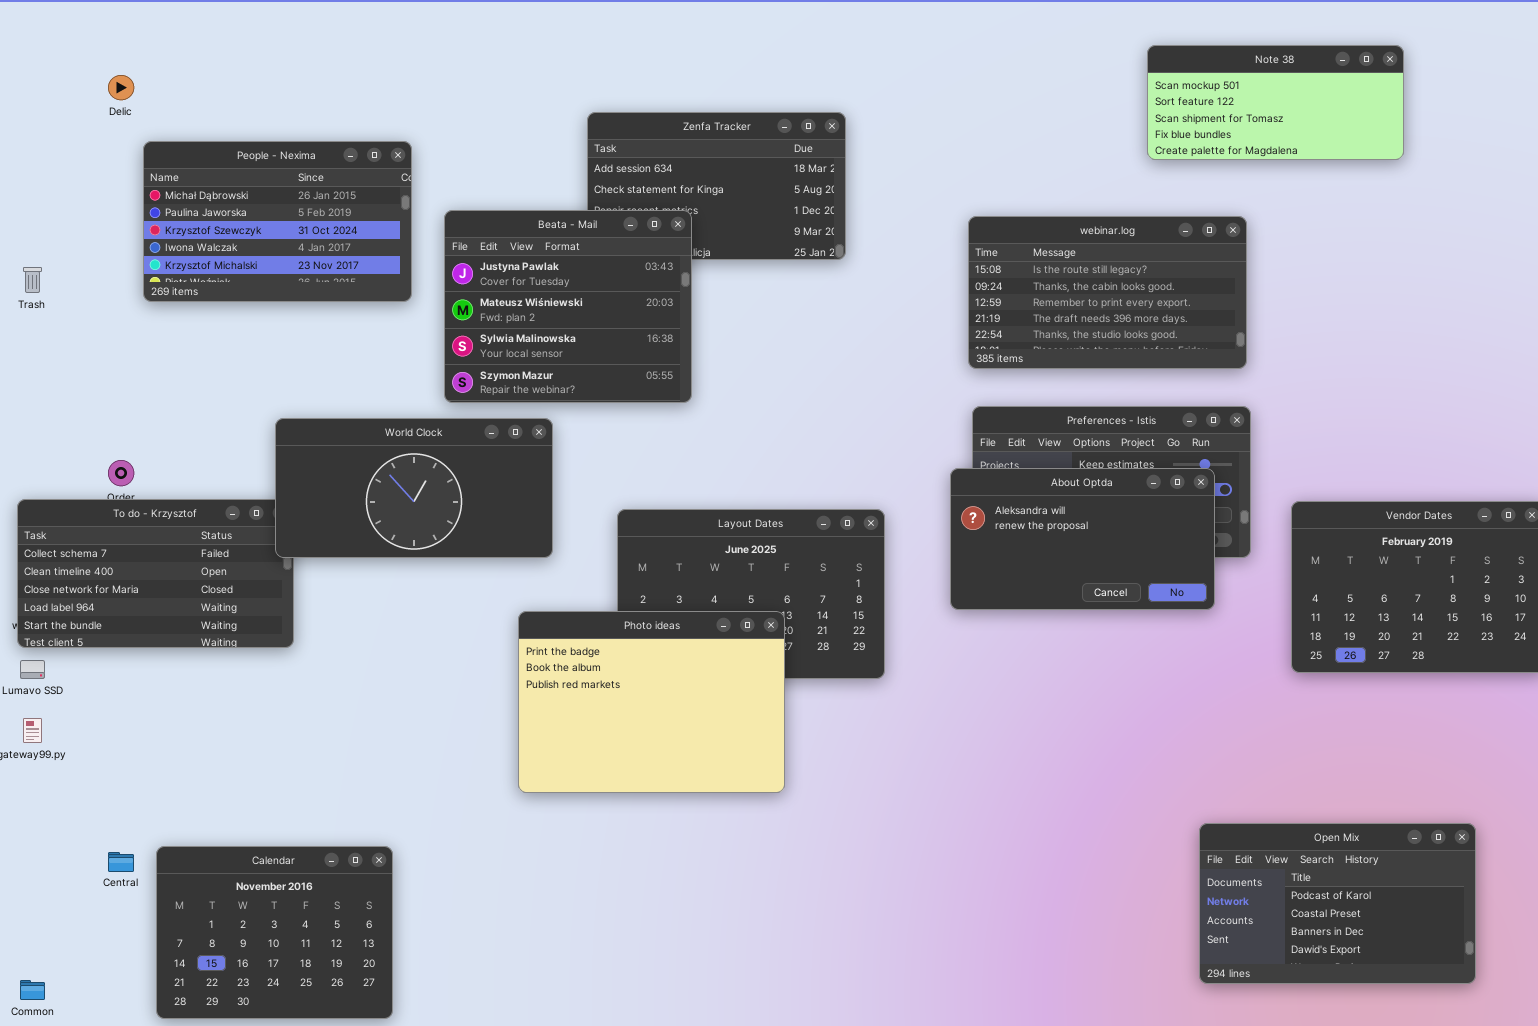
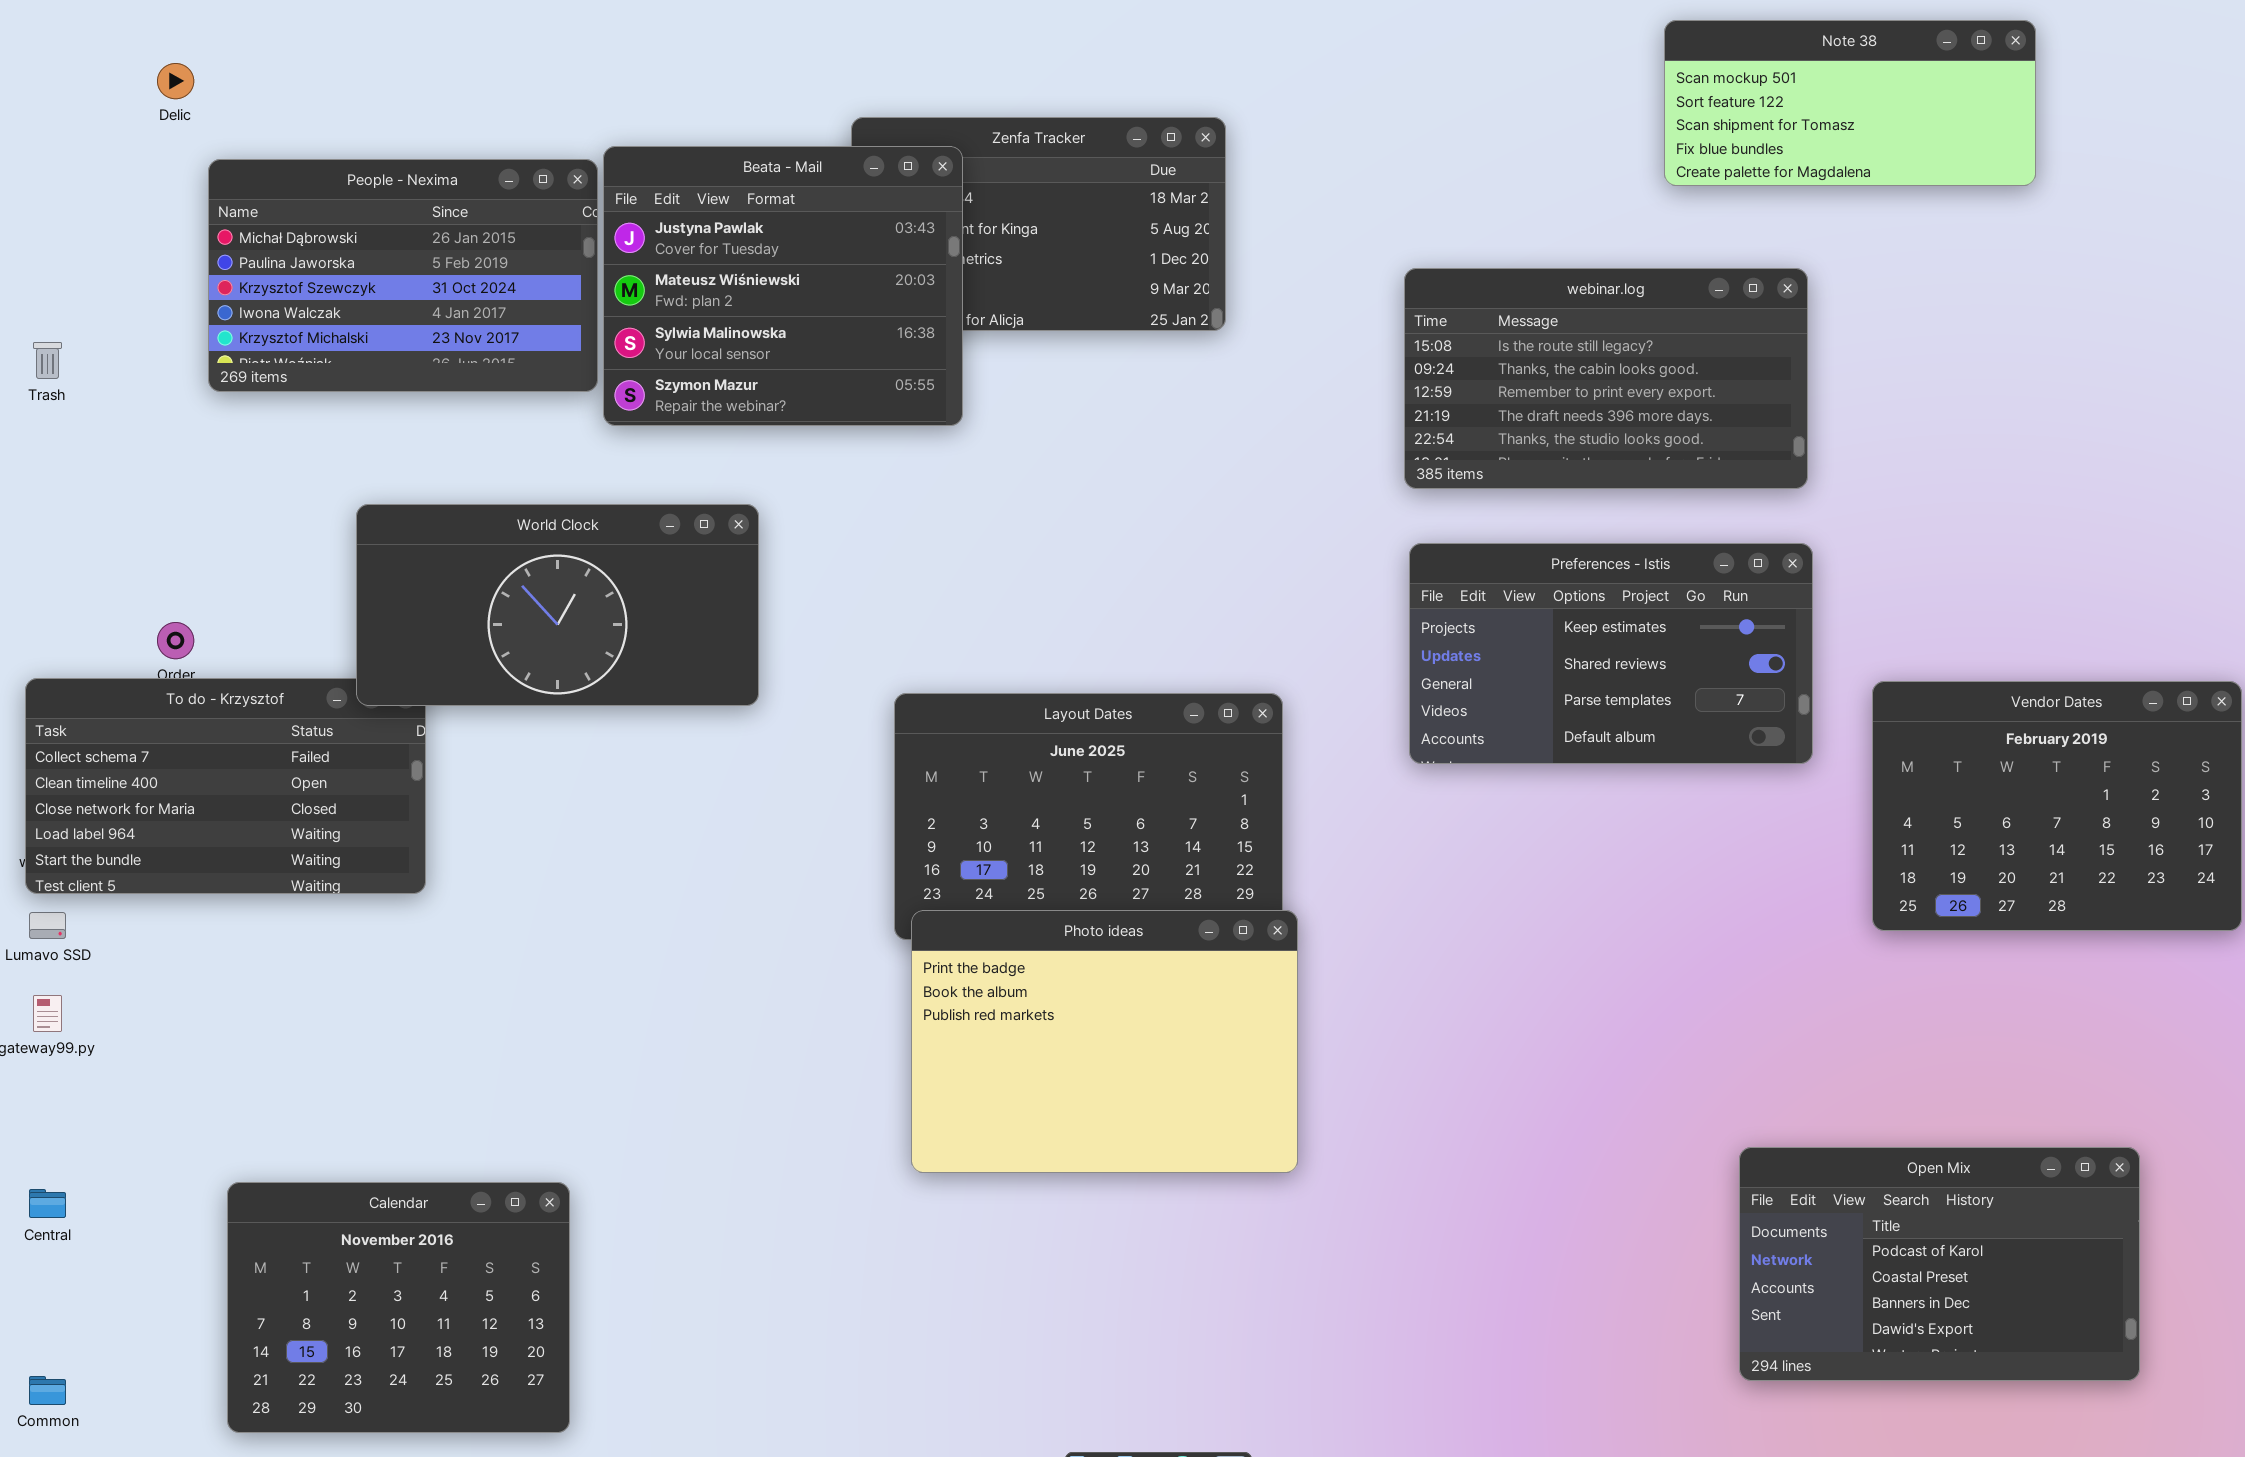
Beata - Mail: [444,210,692,403] -> [603,146,963,426], moved
World Clock: [275,418,553,558] -> [356,504,759,706], moved
About Optda: [950,468,1215,610] -> none, closed
Photo ideas: [518,611,785,793] -> [911,910,1298,1173], moved
Central: [108,852,134,872] -> [29,1189,66,1218], moved

